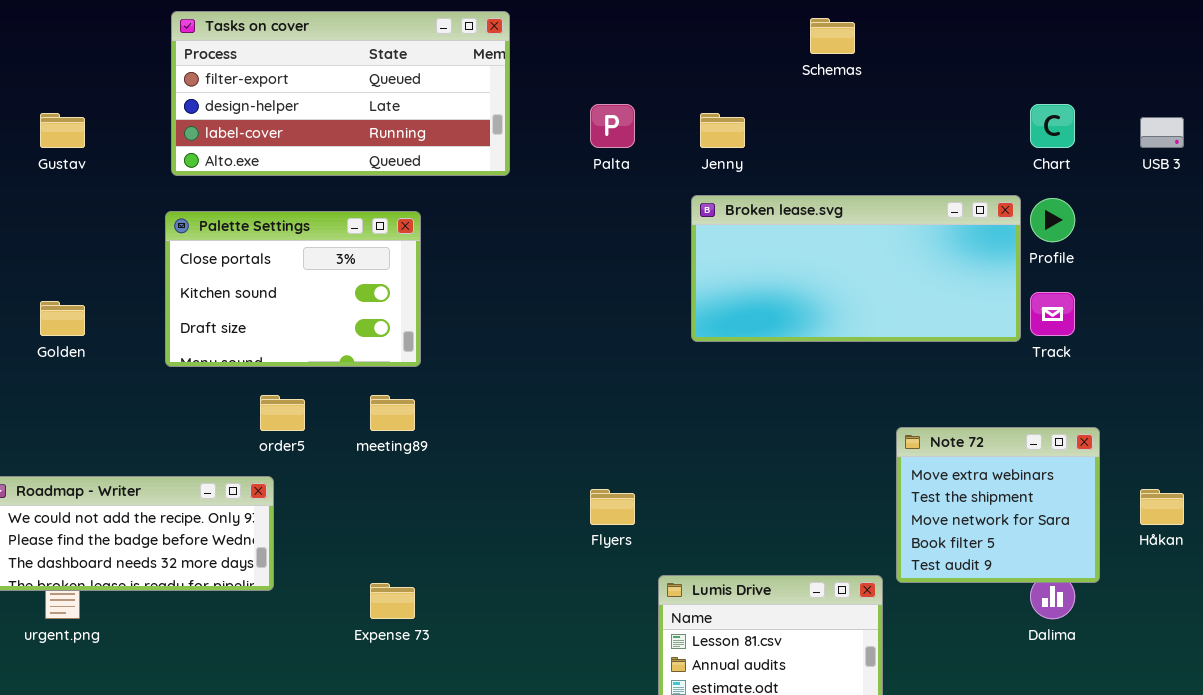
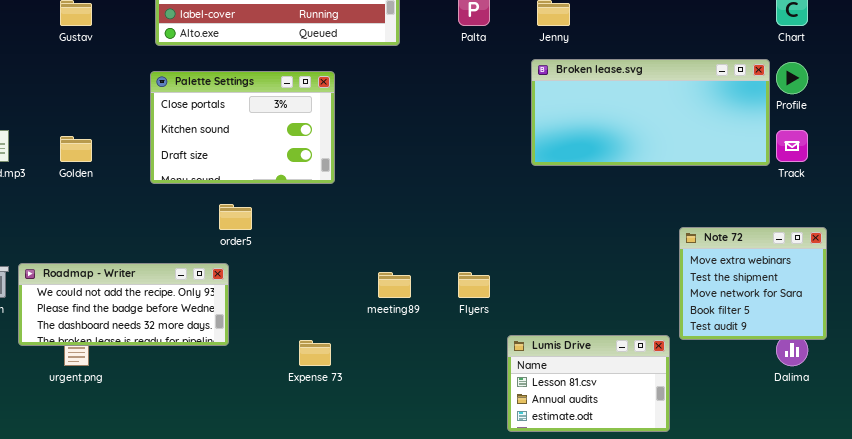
meeting89: [370,395,415,431] -> [378,272,411,298], moved

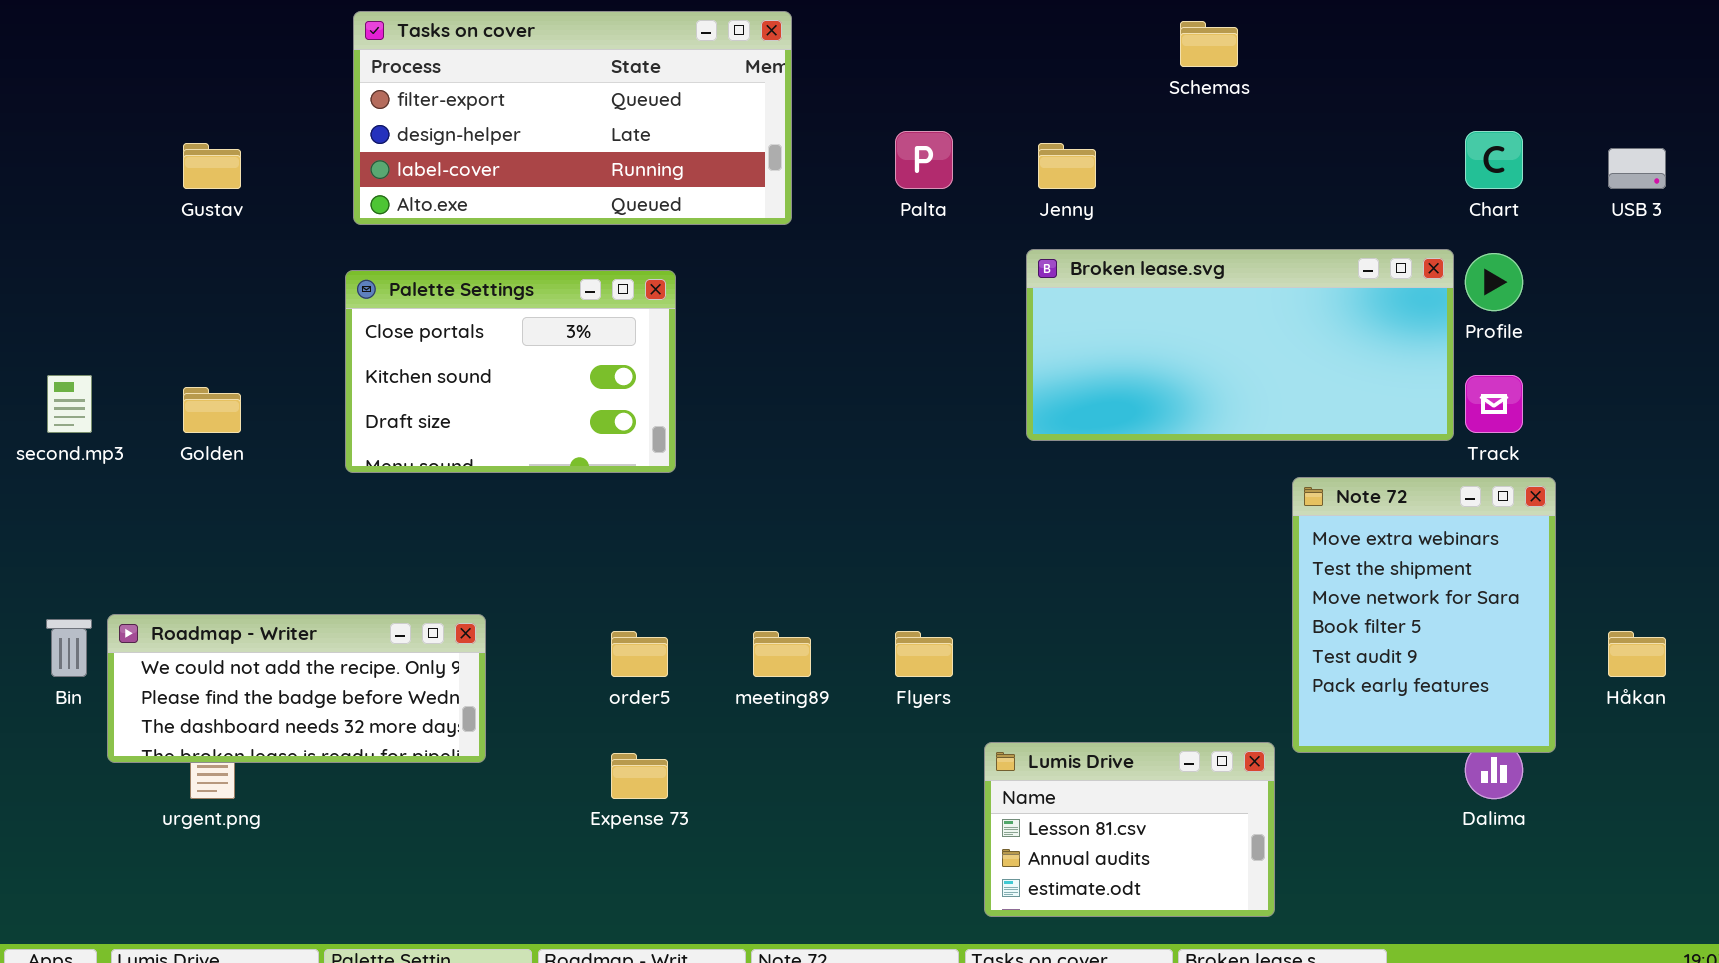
order5: [219,204,252,230] -> [611,631,668,677], moved
Note 72: [679,227,827,340] -> [1292,477,1556,753], resized

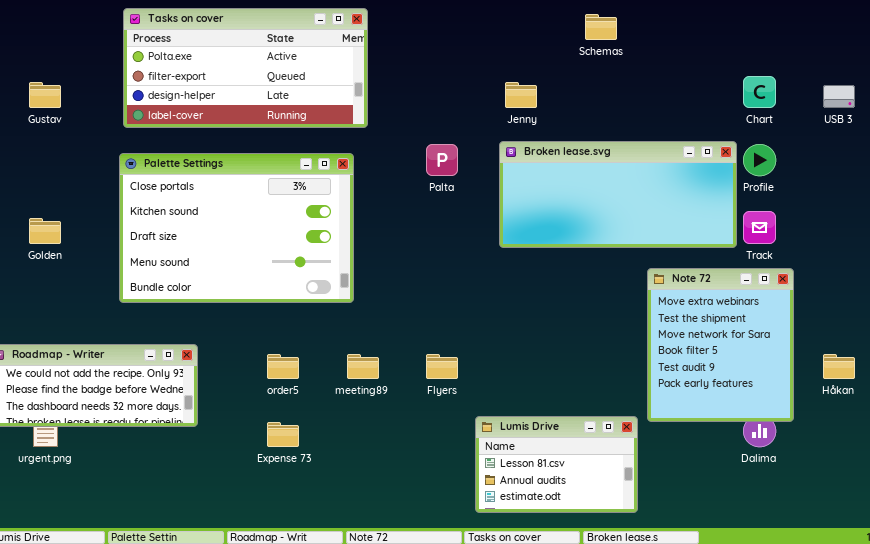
Tasks on cover: [353,11,792,225] -> [123,8,368,128], scrolled up 1 row
Palta: [895,131,953,189] -> [426,144,458,176], moved
Palette Settings: [345,270,676,473] -> [119,153,354,303], resized

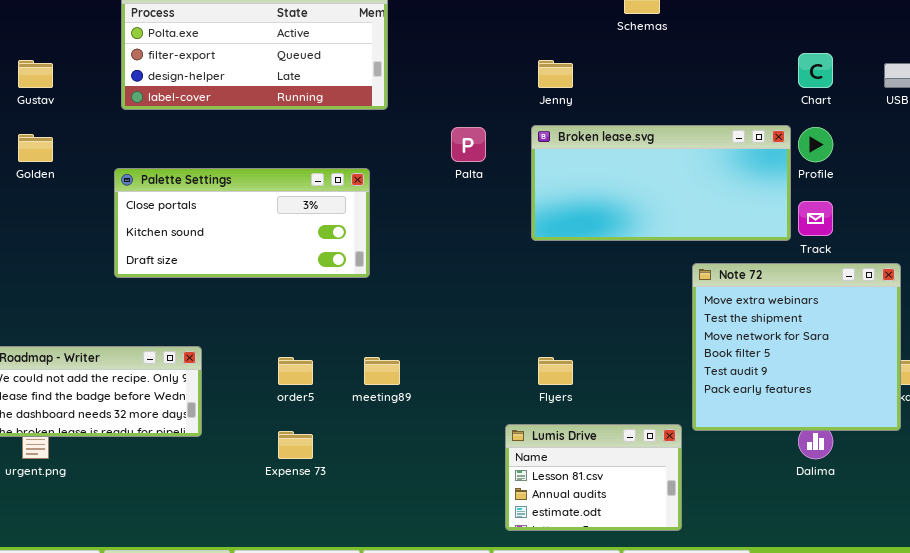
Palette Settings: [119,153,354,303] -> [114,168,370,278], moved, resized
Golden: [29,218,61,244] -> [18,134,53,162], moved
Note 72: [647,268,794,422] -> [692,263,901,431], resized
Flyers: [426,354,458,379] -> [538,357,573,385], moved

